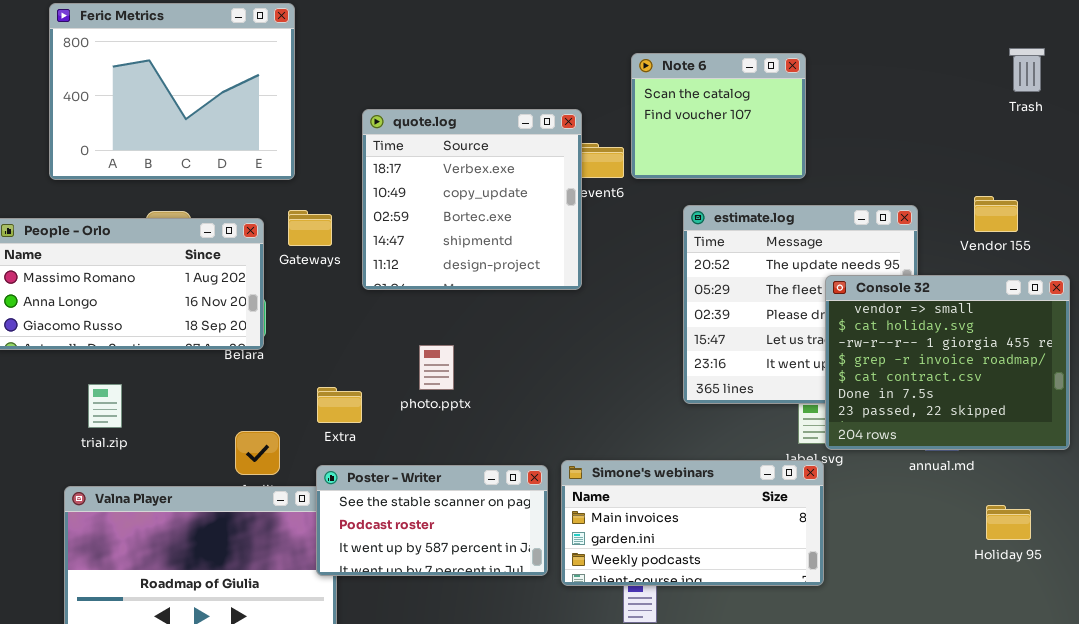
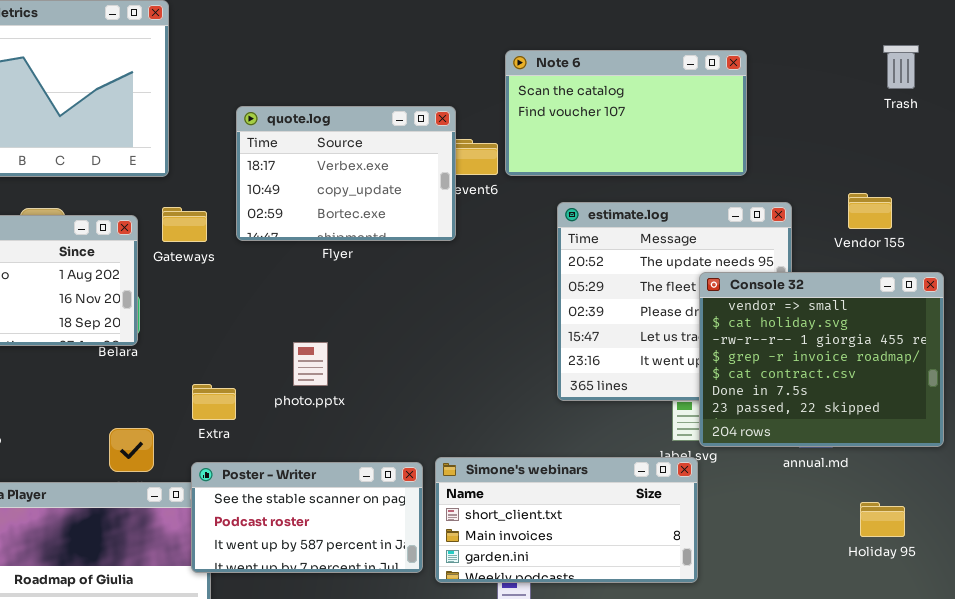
Note 6: [631,53,806,179] -> [505,50,747,176], resized
quote.log: [362,109,582,290] -> [236,106,456,241], resized
Simone's webinars: [561,460,824,586] -> [435,457,698,583], scrolled up 1 row

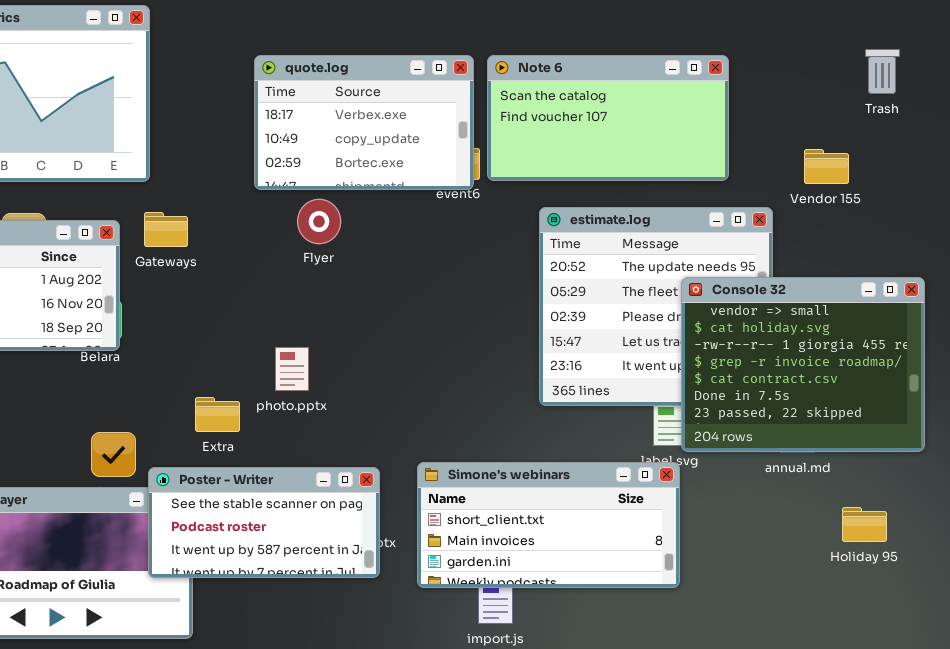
quote.log: [236,106,456,241] -> [254,55,474,190], moved
Vendor 155: [848,193,892,229] -> [804,149,849,184], moved
Extra: [192,384,236,420] -> [195,397,240,432], moved
Poster - Writer: [191,462,423,573] -> [148,467,380,578], moved

